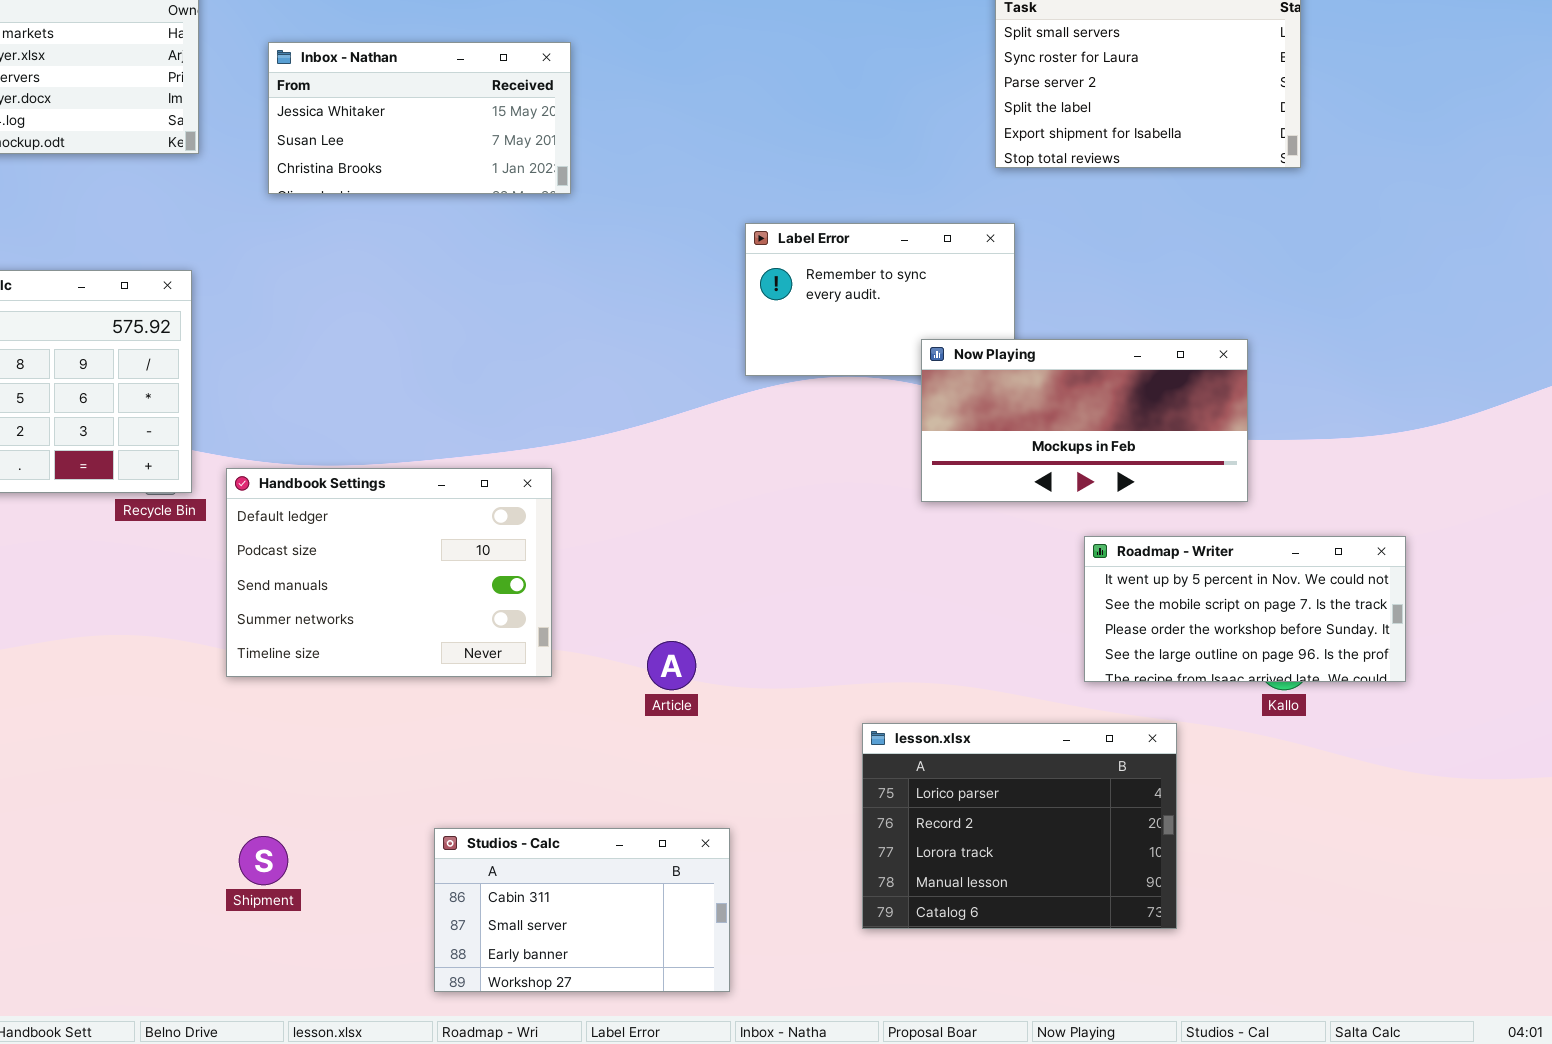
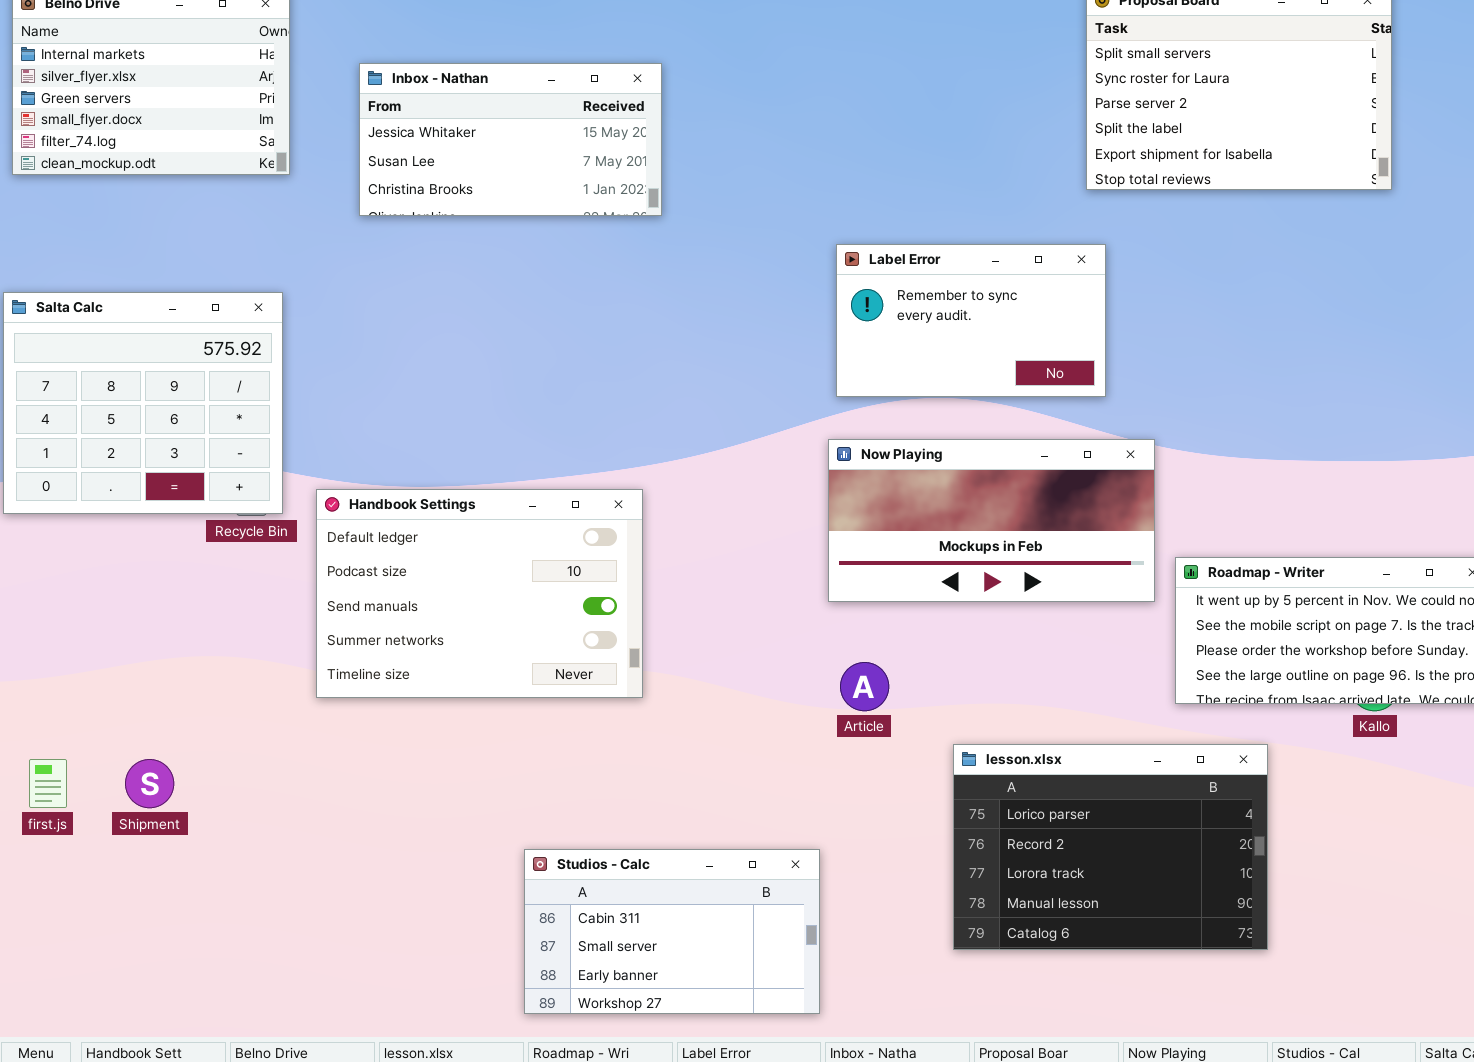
Now Playing: [921,339,1248,502] -> [828,439,1155,602], moved
Article: [647,641,696,690] -> [840,662,889,711], moved
Shipment: [239,836,288,885] -> [125,759,174,808], moved

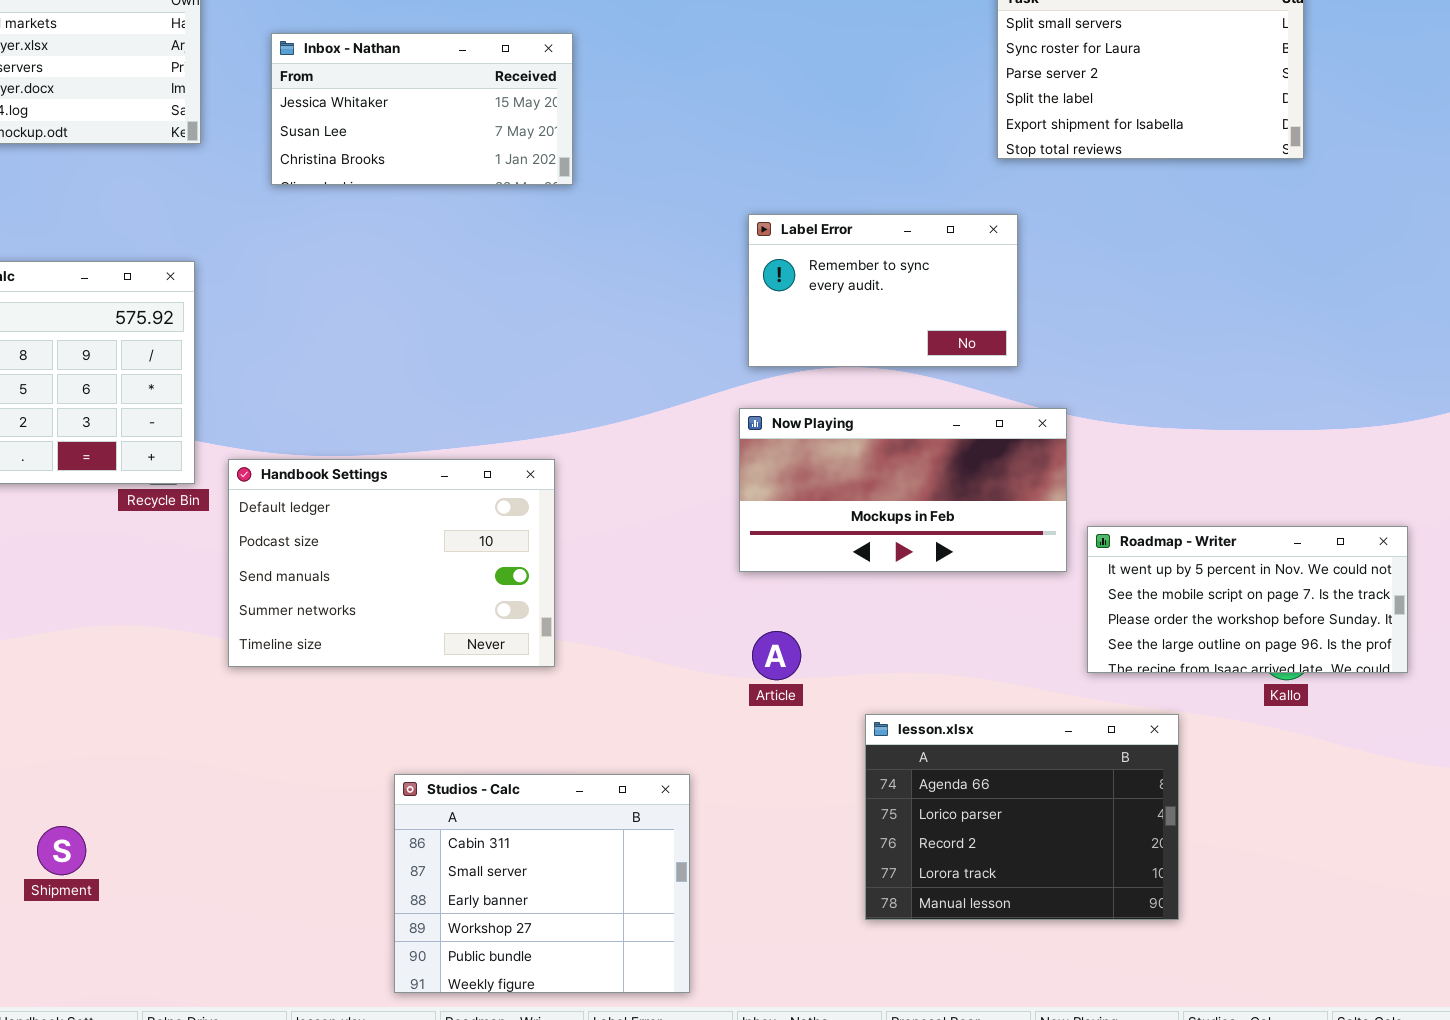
lesson.xlsx: [953,744,1268,950] -> [865,714,1179,920], scrolled up 1 row
Shipment: [125,759,174,808] -> [37,826,86,875], moved
Studios - Calc: [524,849,820,1014] -> [394,774,690,993], moved, resized

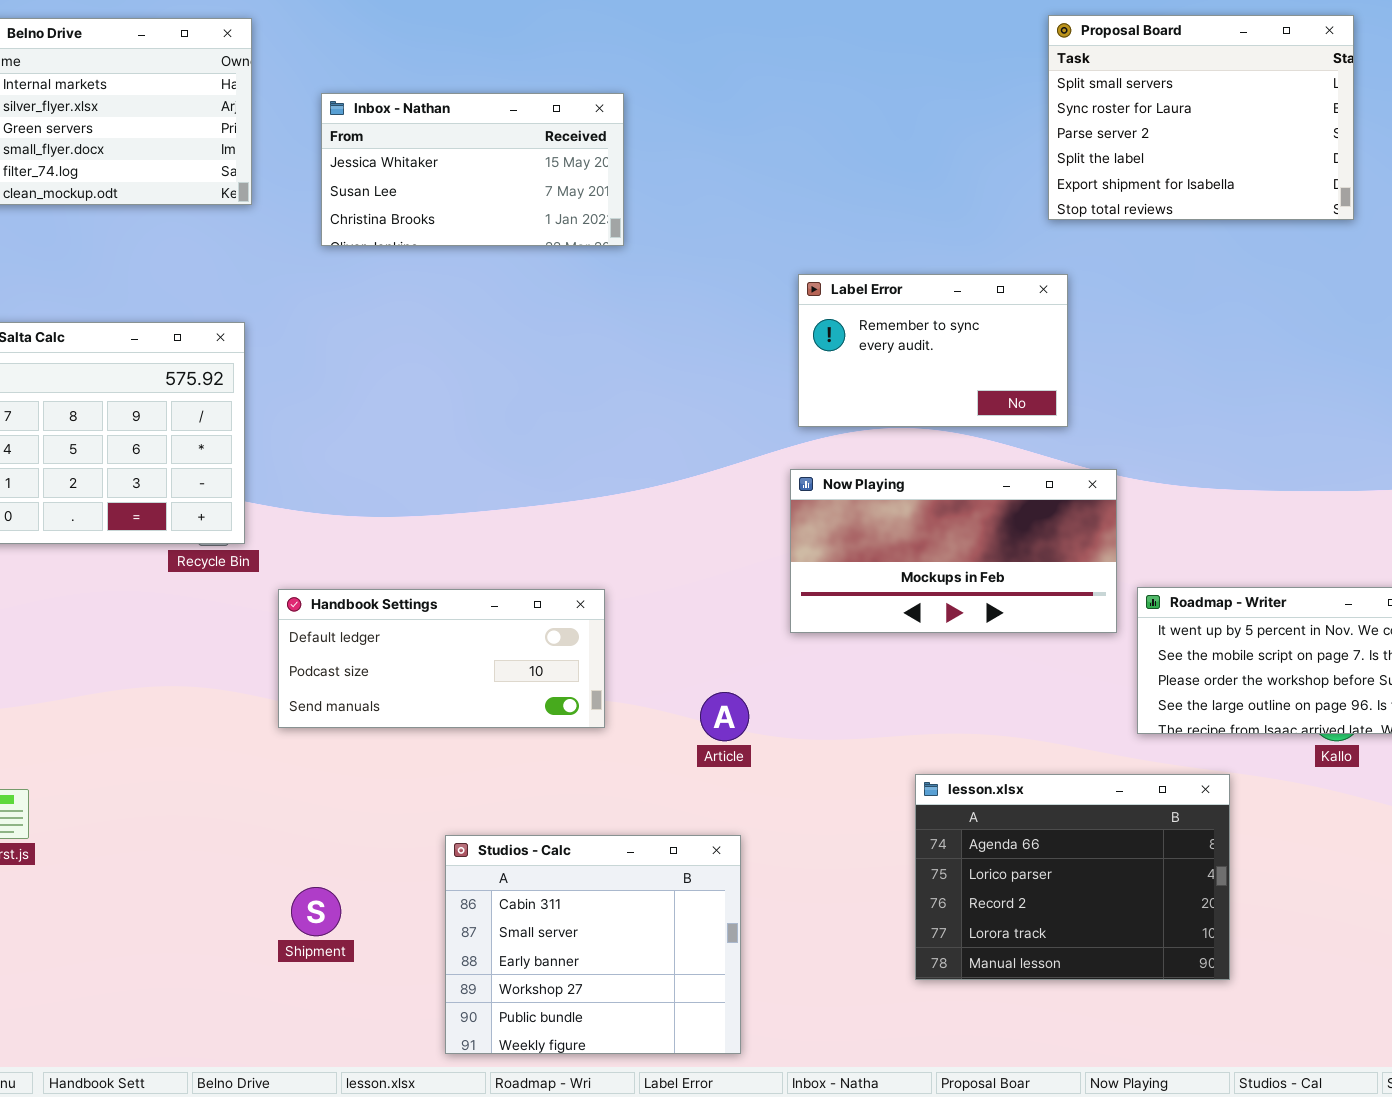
Handbook Settings: [228,459,555,667] -> [278,589,605,728], resized
Article: [752,631,801,680] -> [700,692,749,741], moved
Shipment: [37,826,86,875] -> [291,887,341,936], moved

